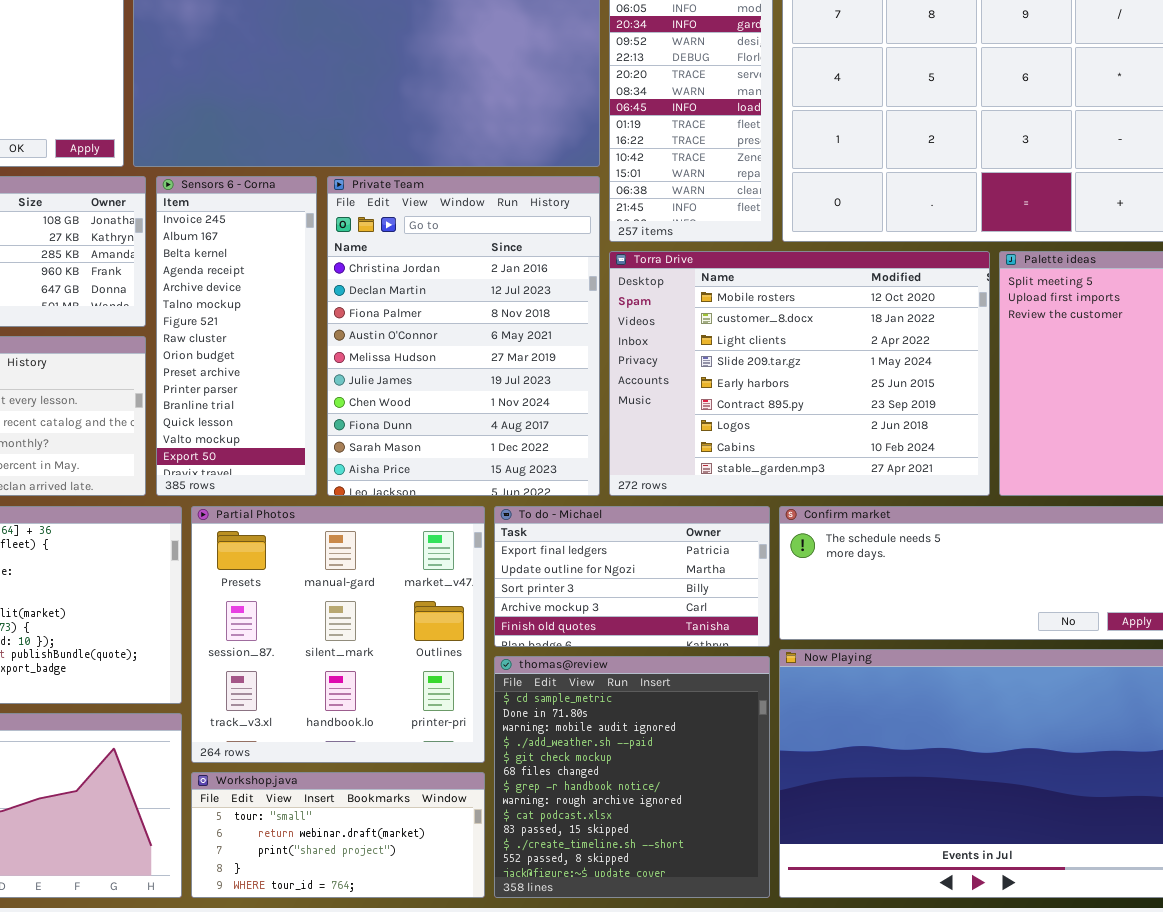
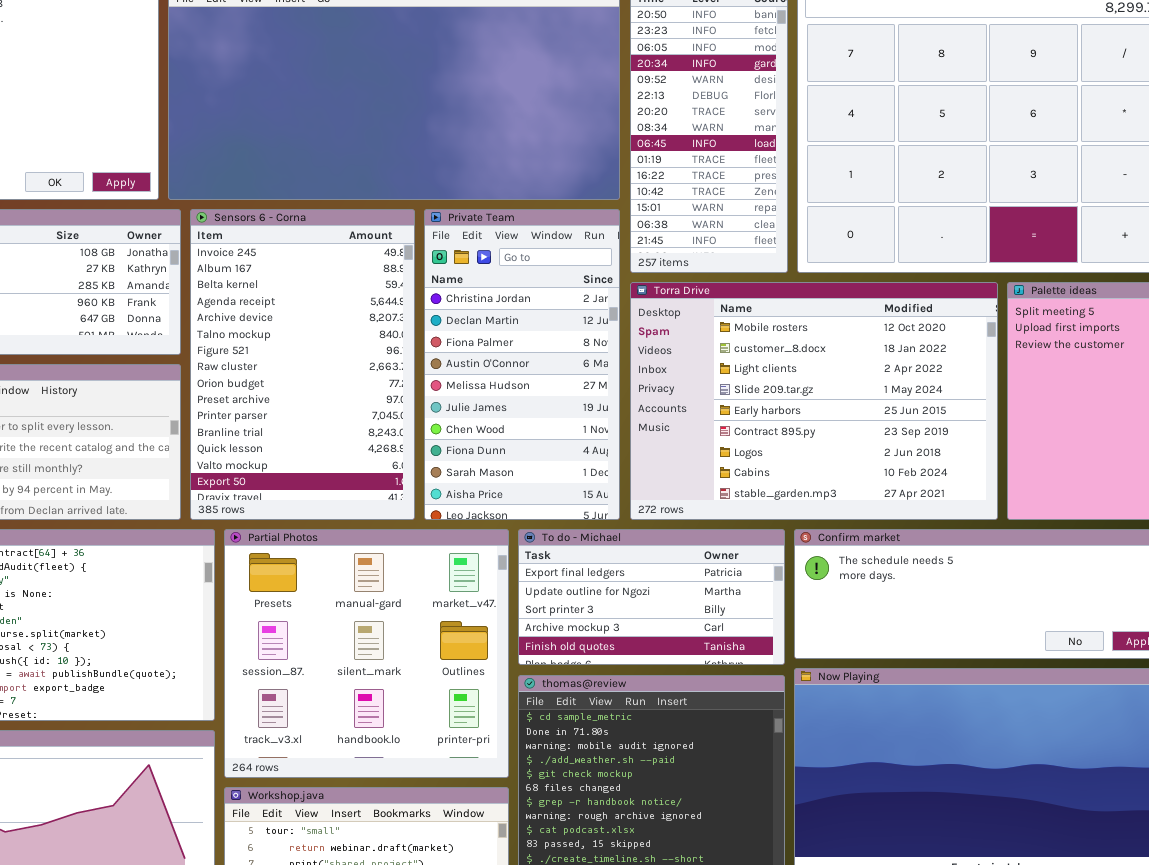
Sensors 6 - Corna: [156,176,317,496] -> [190,209,415,520], resized
Private Team: [327,176,600,496] -> [424,209,620,520], resized

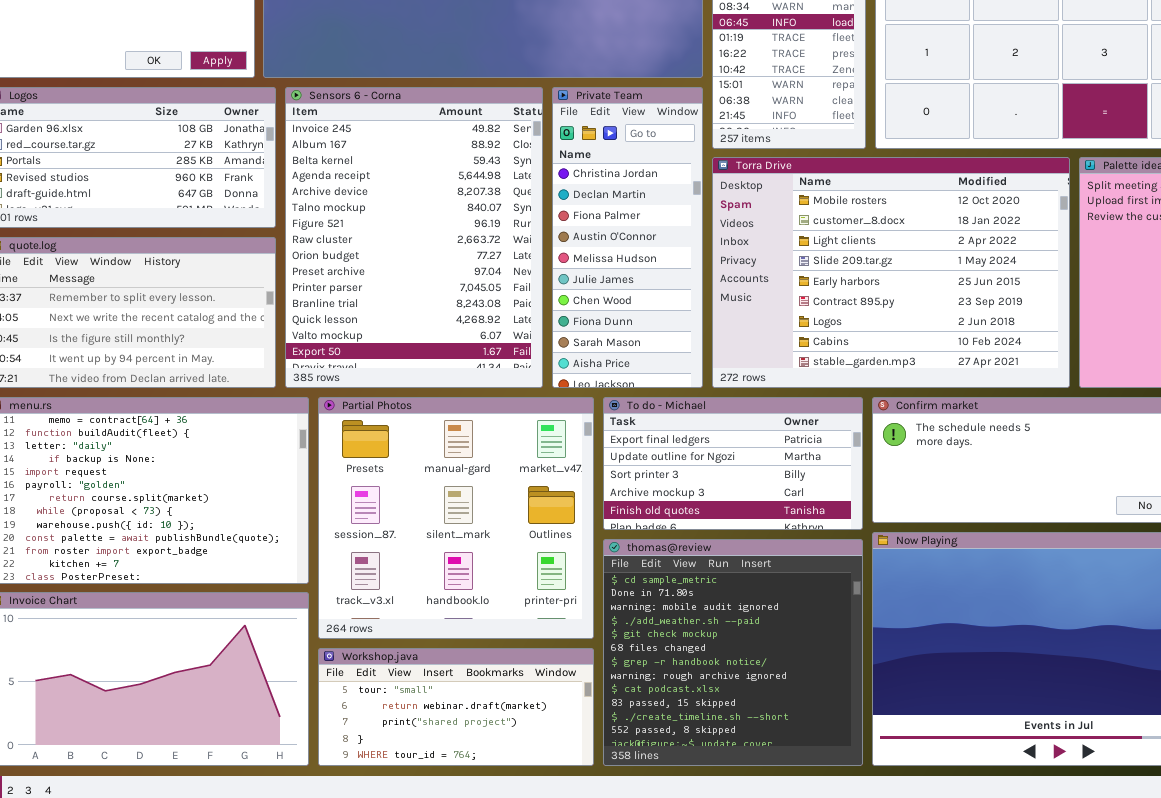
Sensors 6 - Corna: [190,209,415,520] -> [285,87,543,388], resized
Private Team: [424,209,620,520] -> [552,87,703,388], resized

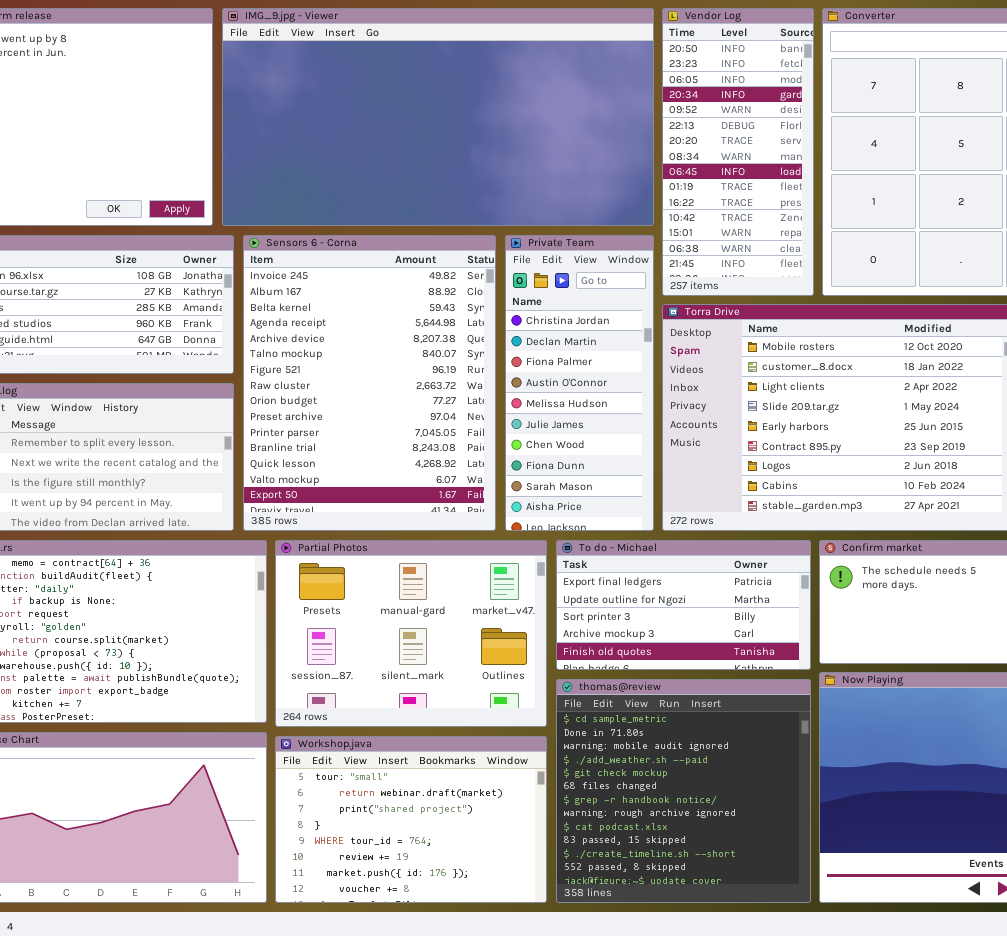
Partial Photos: [318,397,594,639] -> [275,540,547,727], resized
Workshop.java: [318,648,594,766] -> [275,736,547,903], resized

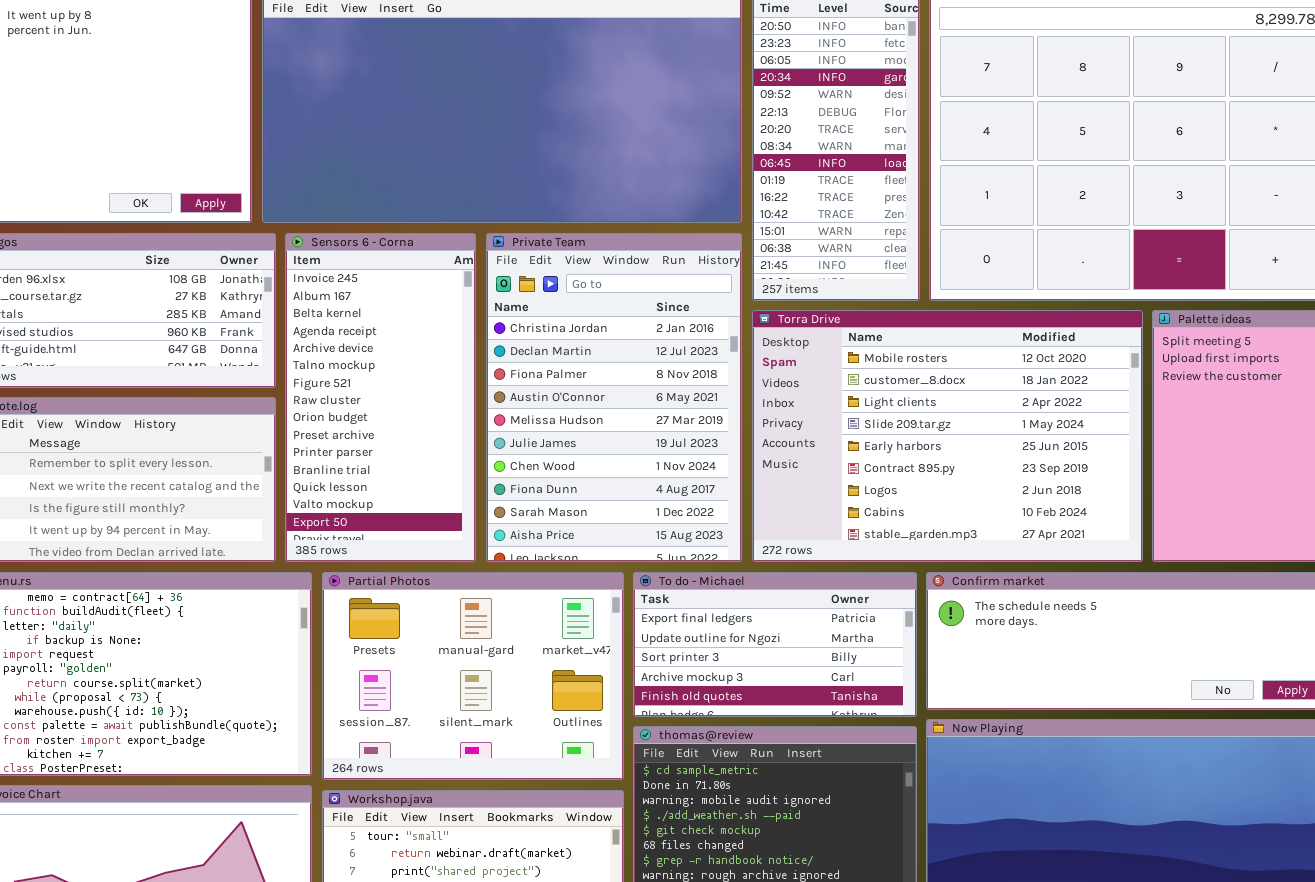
Sensors 6 - Corna: [243,235,496,531] -> [285,233,476,562], resized
Private Team: [505,235,654,531] -> [486,233,742,562], resized

